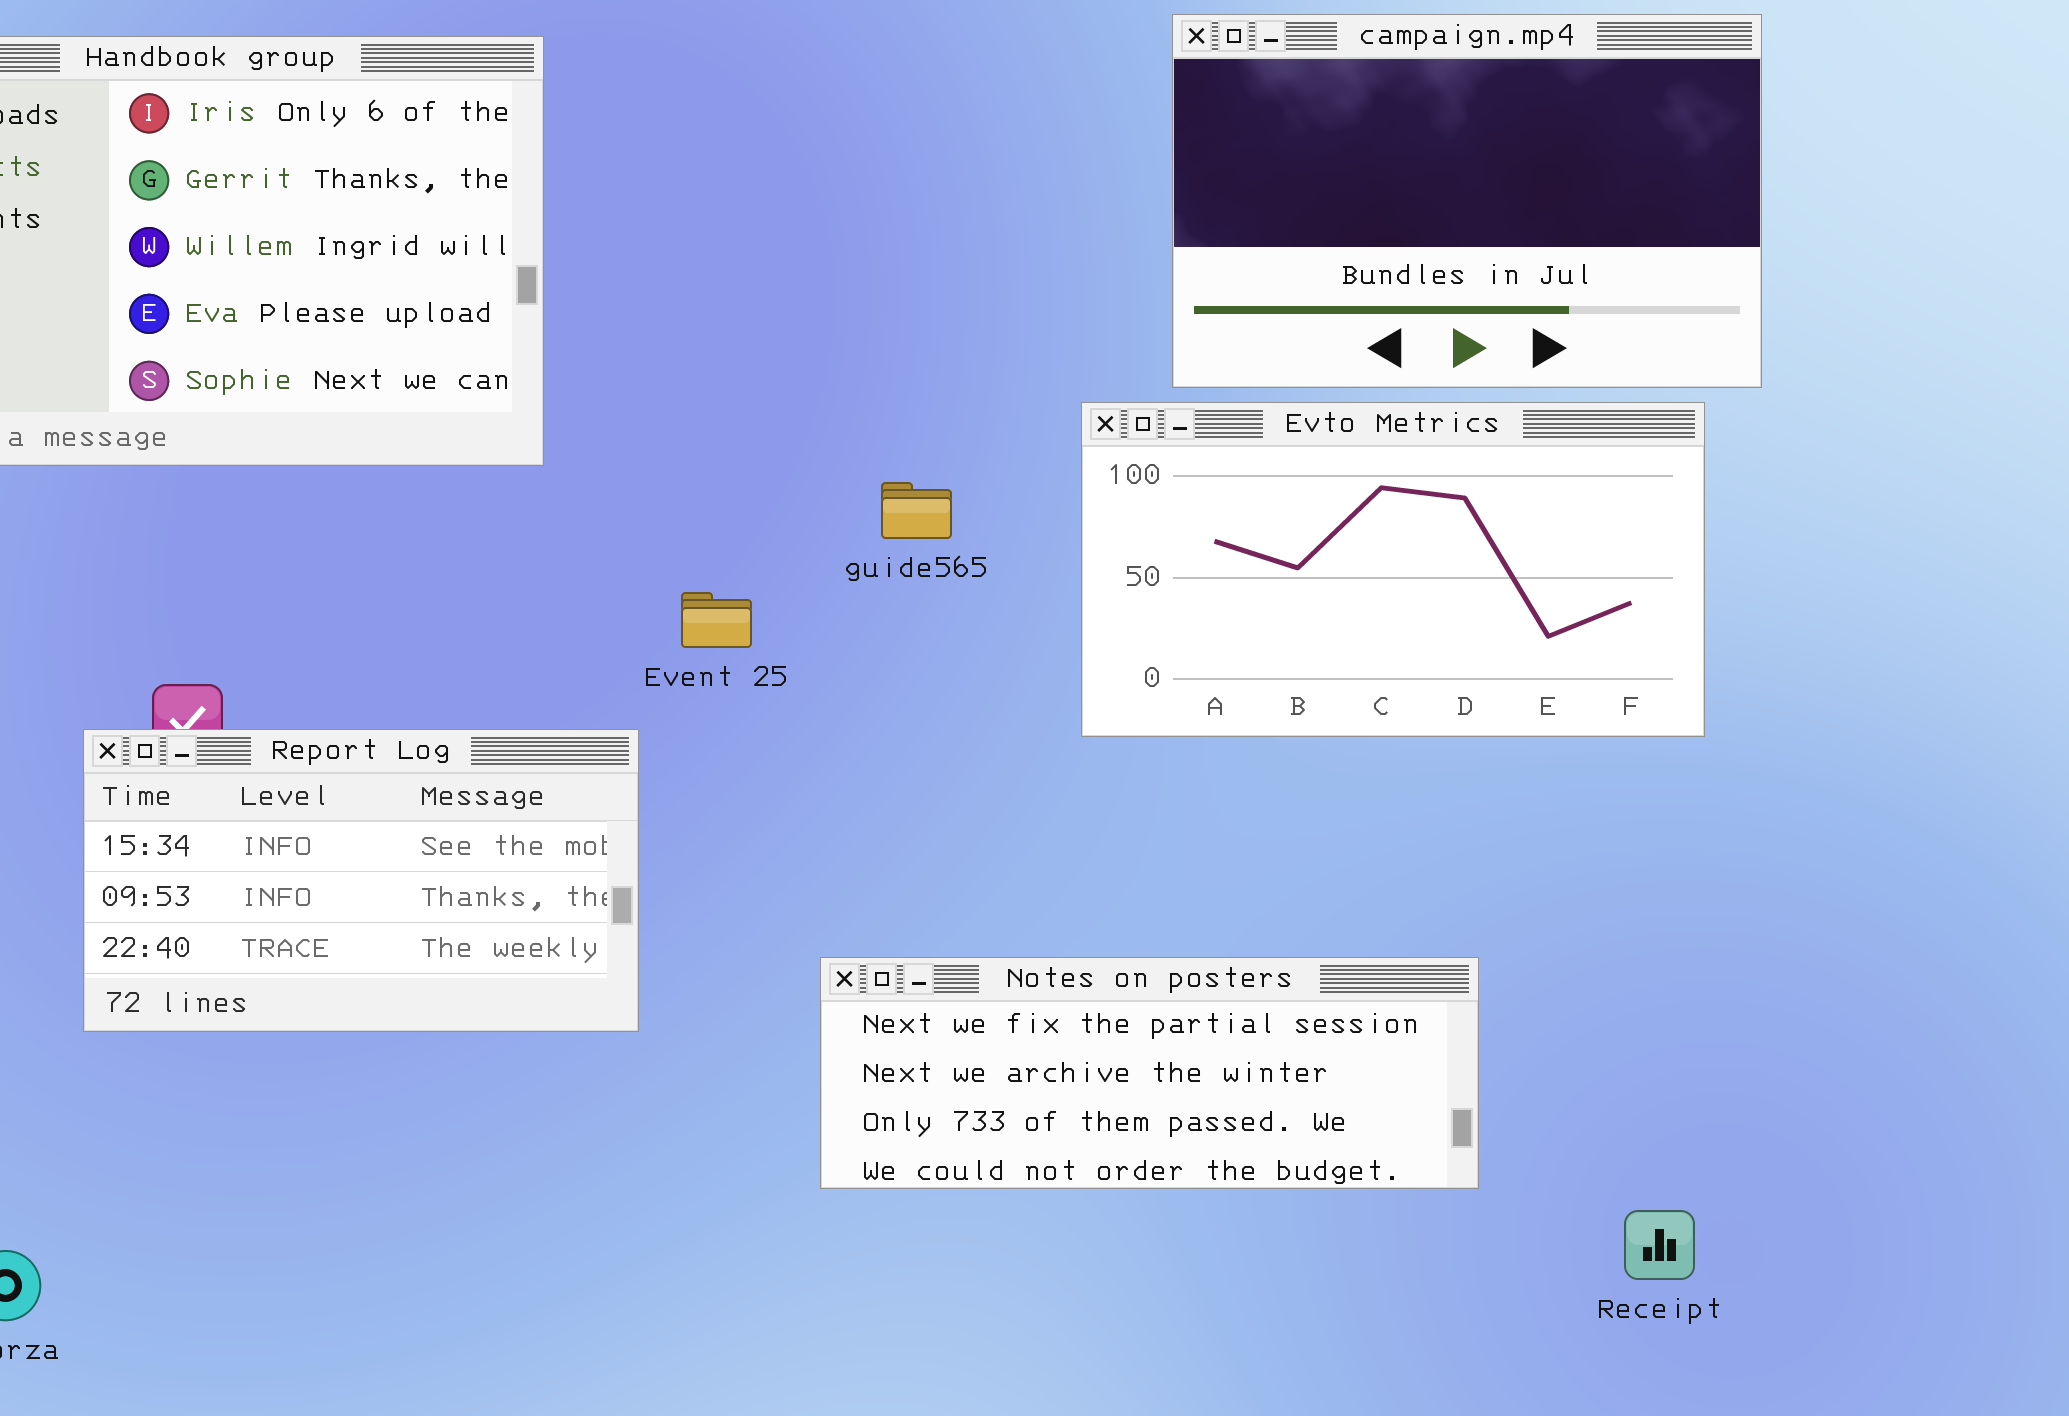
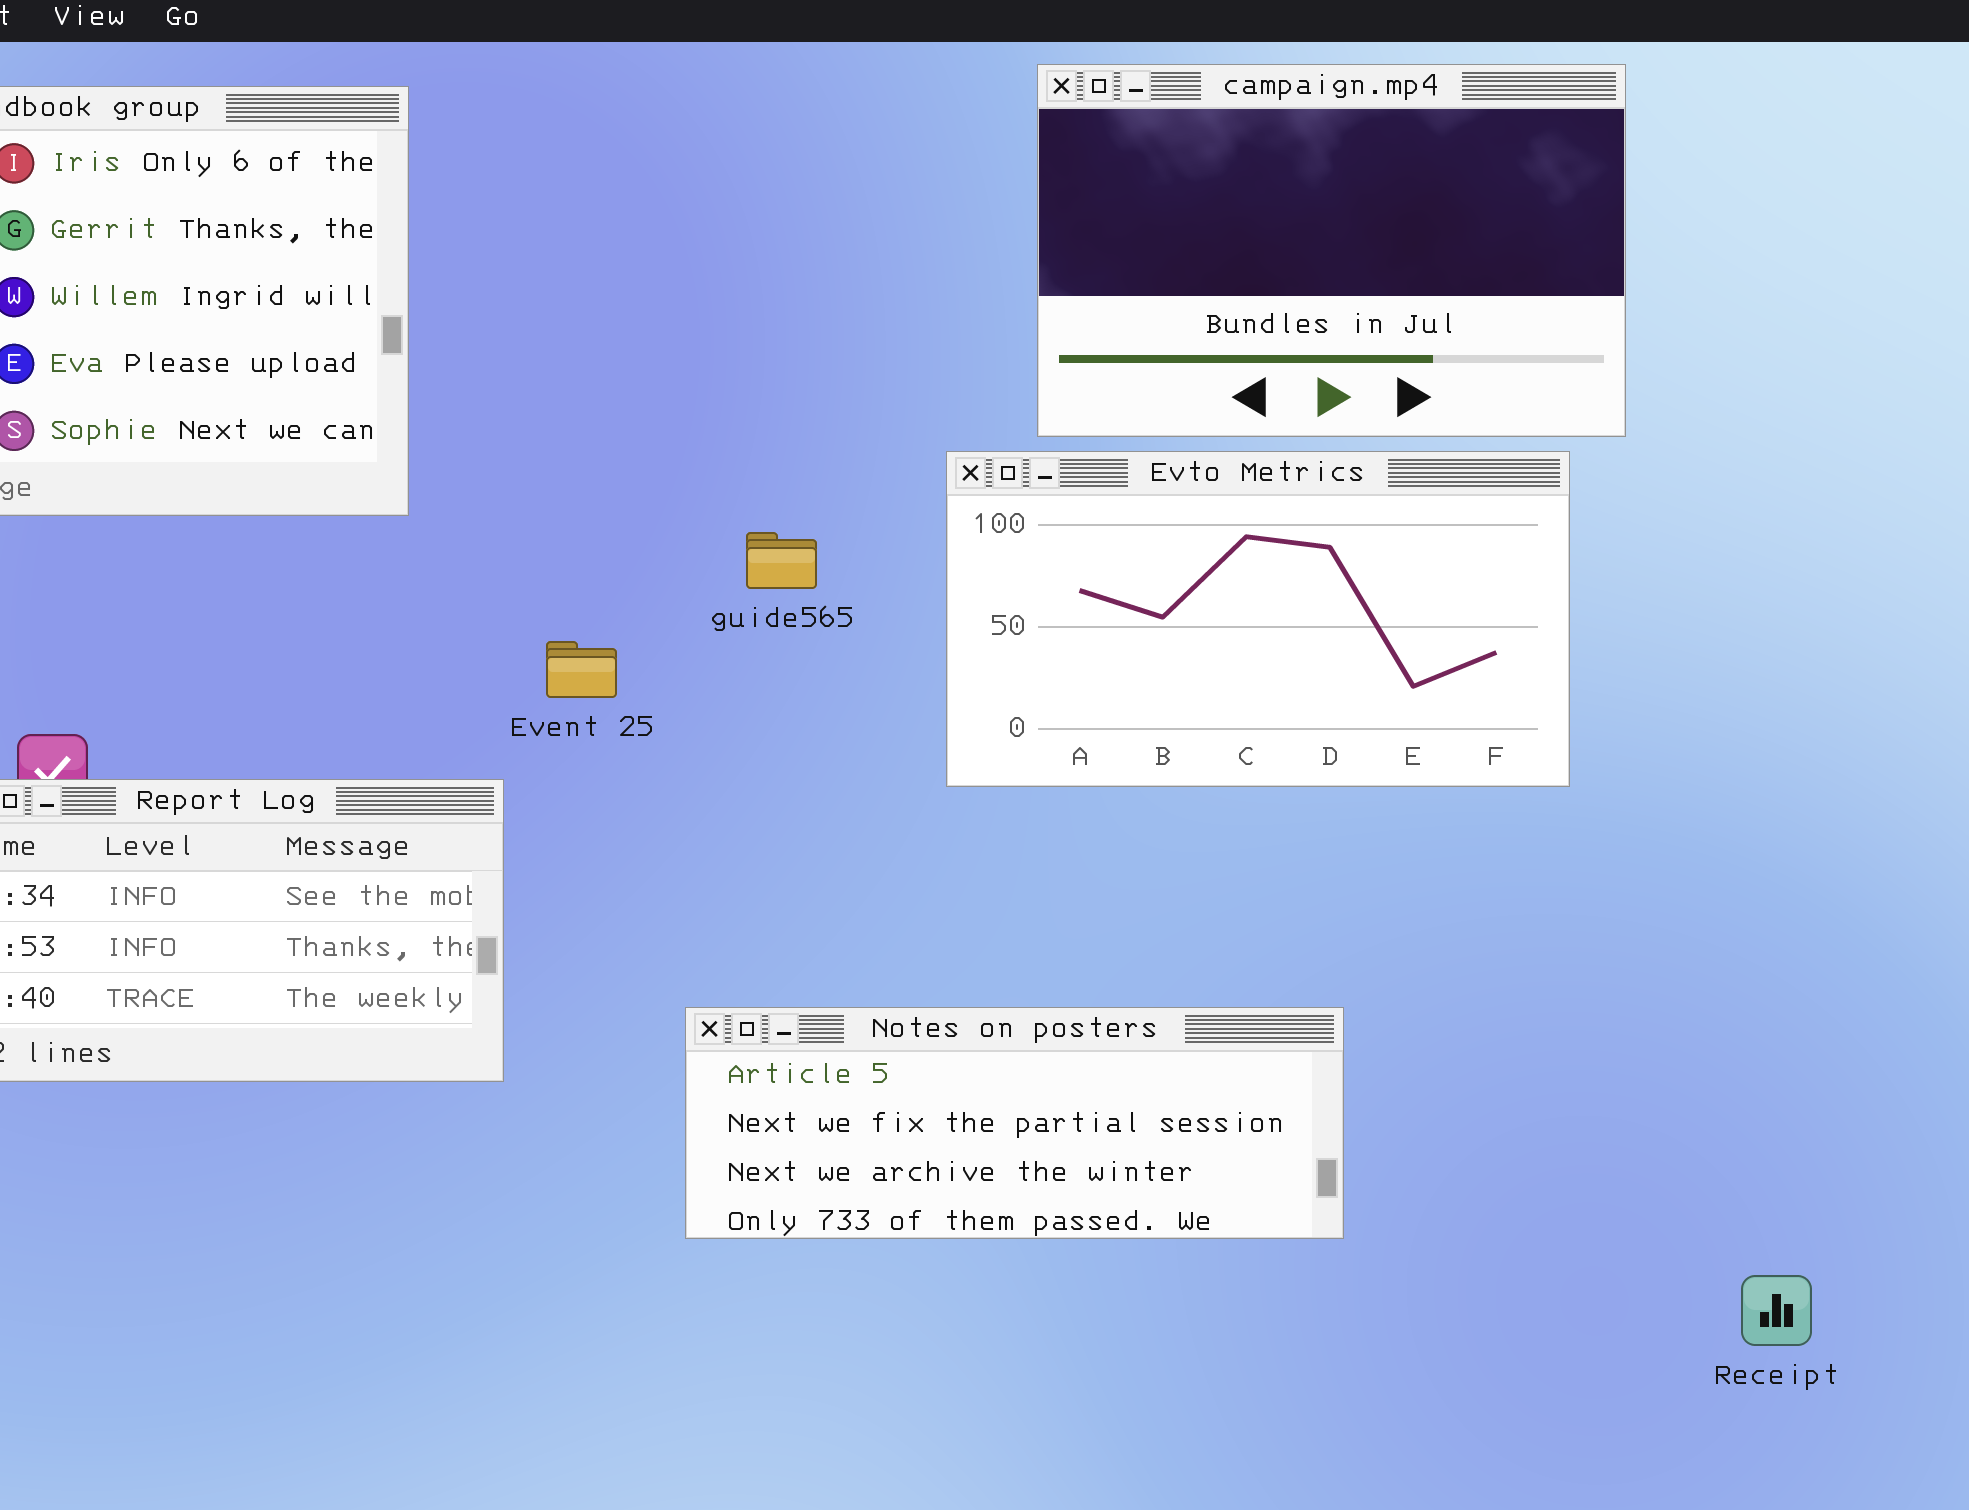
Notes on posters: [820,957,1479,1189] -> [685,1007,1344,1239], scrolled up 1 row
Receipt: [1624,1210,1695,1280] -> [1741,1275,1812,1346], moved

